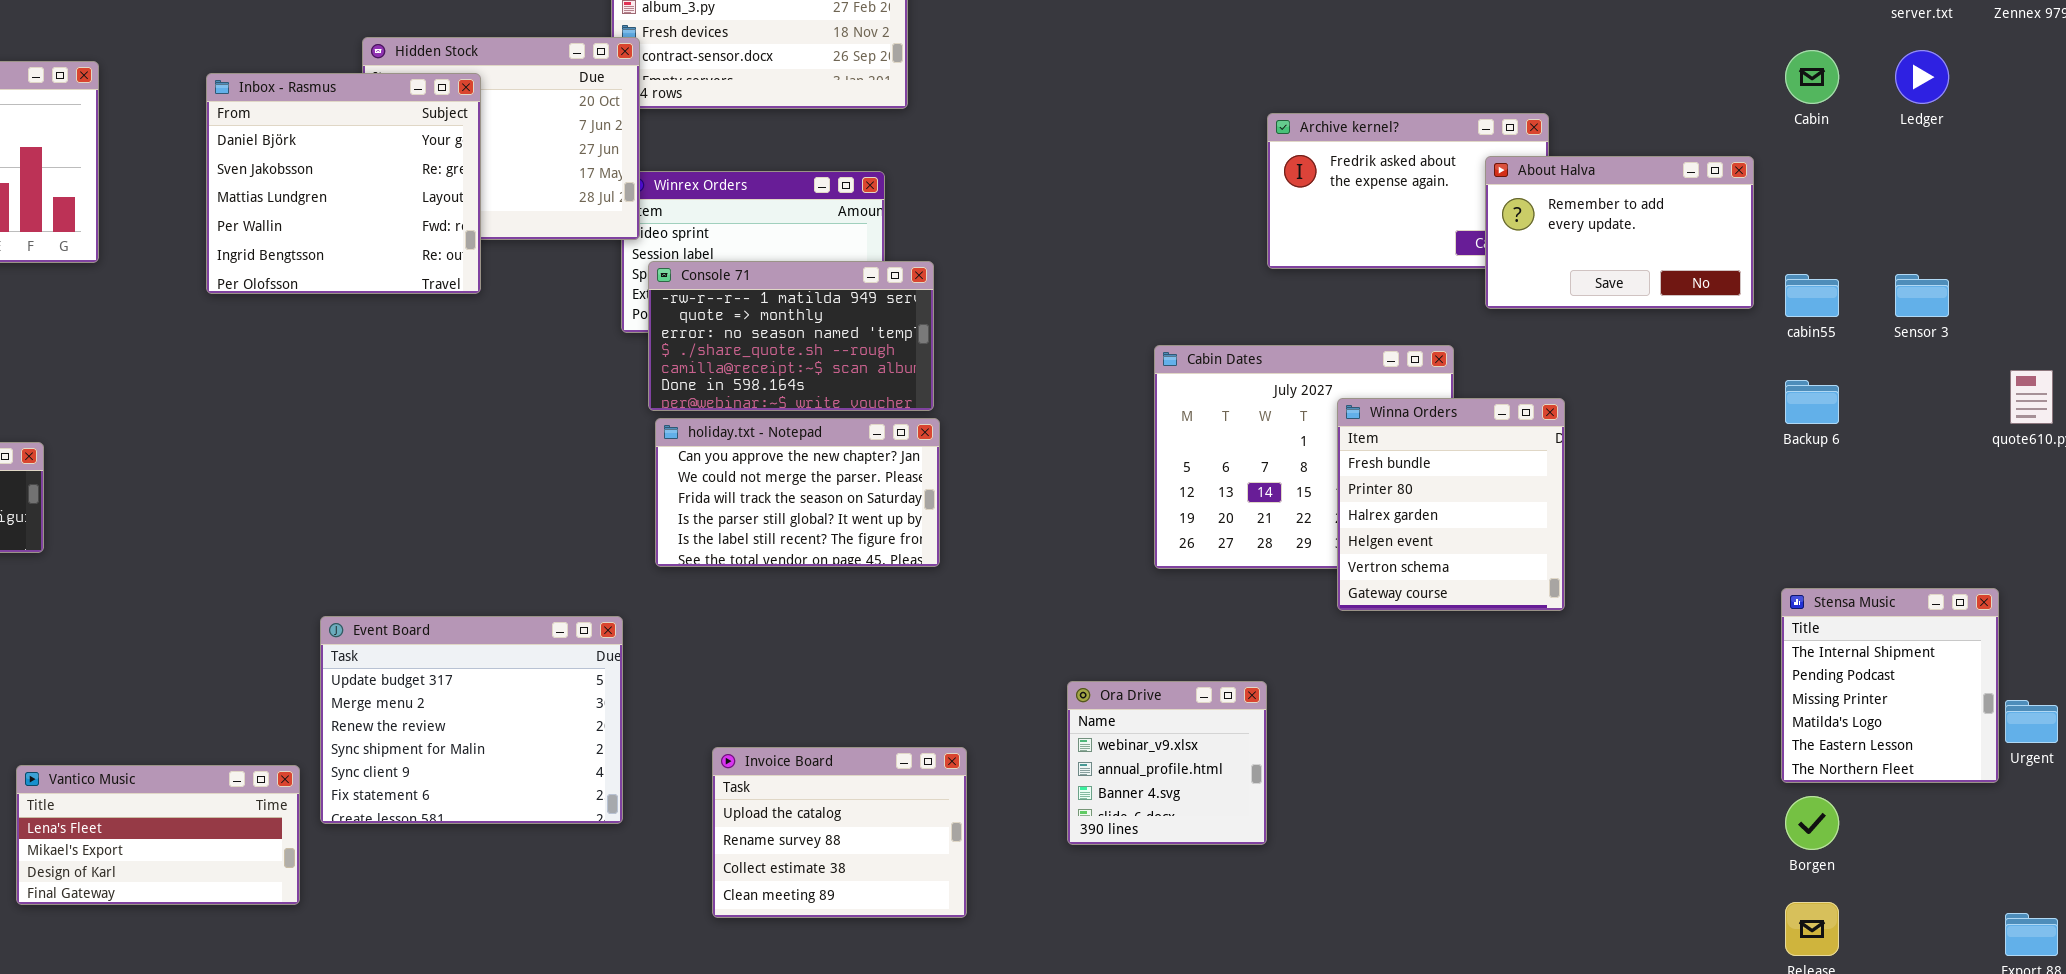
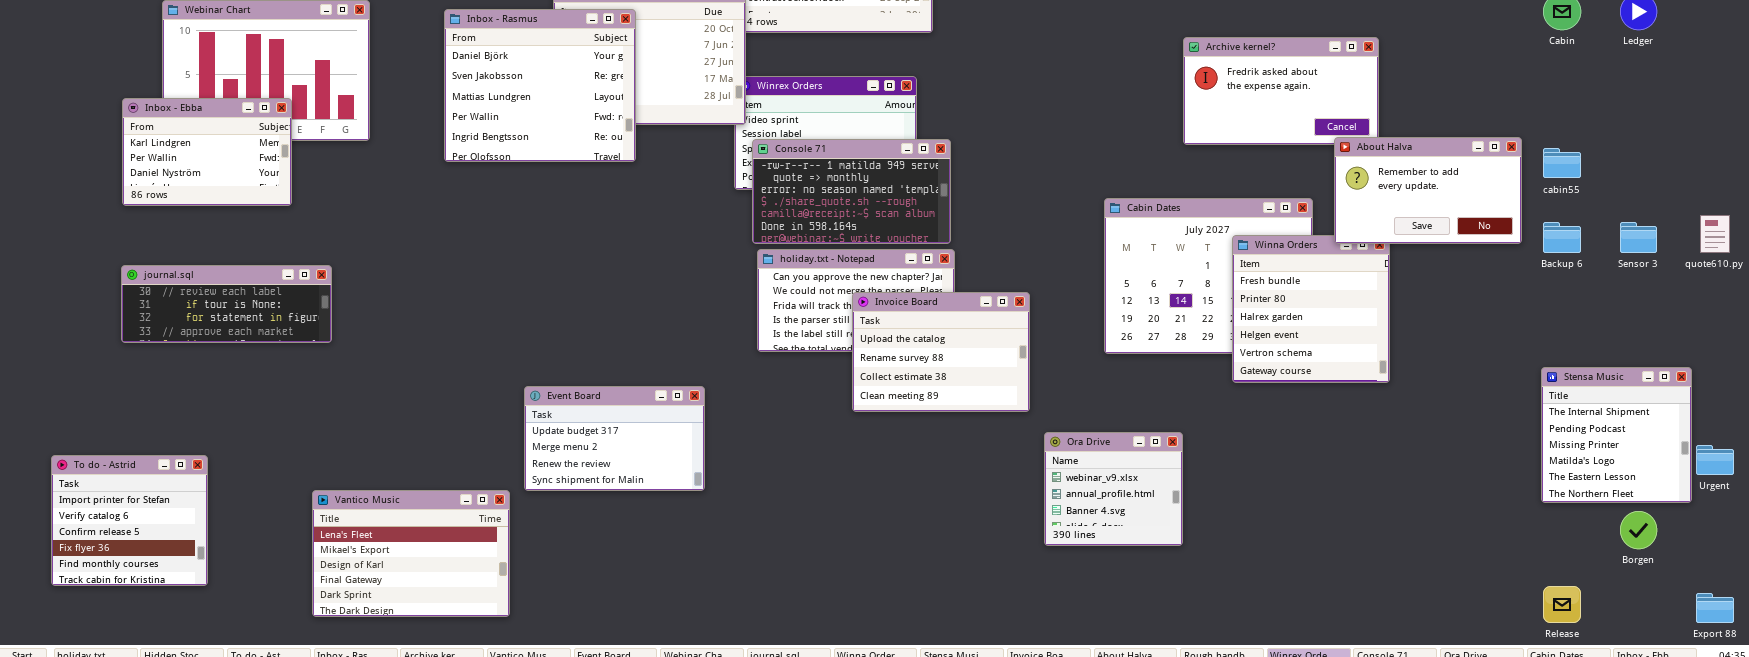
About Halva: [1485,156,1754,309] -> [1334,137,1522,244], moved
Sensor 3: [1895,274,1949,317] -> [1620,222,1657,253], moved
Event Board: [320,616,623,824] -> [524,386,705,491], resized
Invoice Board: [712,747,967,918] -> [852,292,1030,412], moved
Vantico Music: [16,765,300,905] -> [312,490,510,617], resized
Borgen: [1785,796,1839,850] -> [1620,511,1657,549], moved

